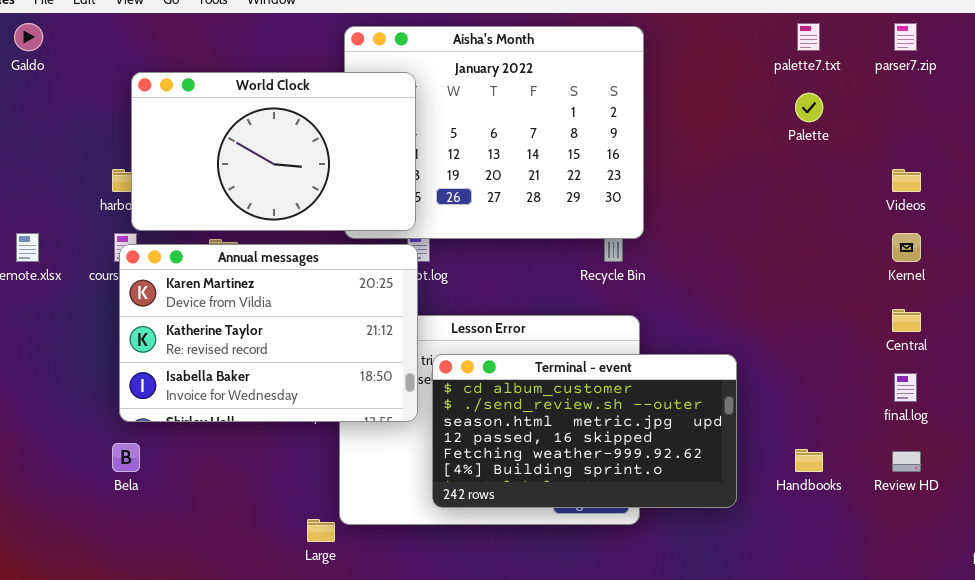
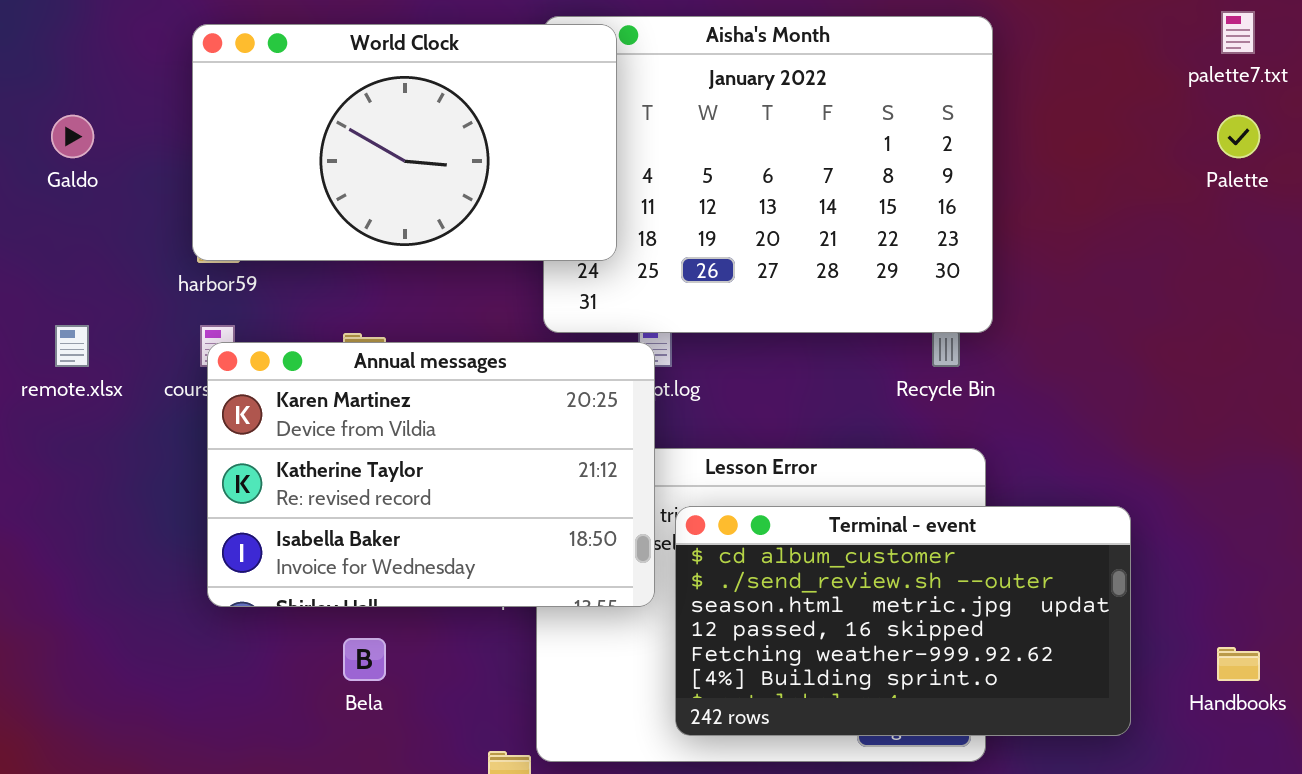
Galdo: [14,23,43,51] -> [51,115,94,158], moved
World Clock: [131,72,416,231] -> [192,24,617,261], moved
Bela: [112,443,140,472] -> [343,638,386,681], moved

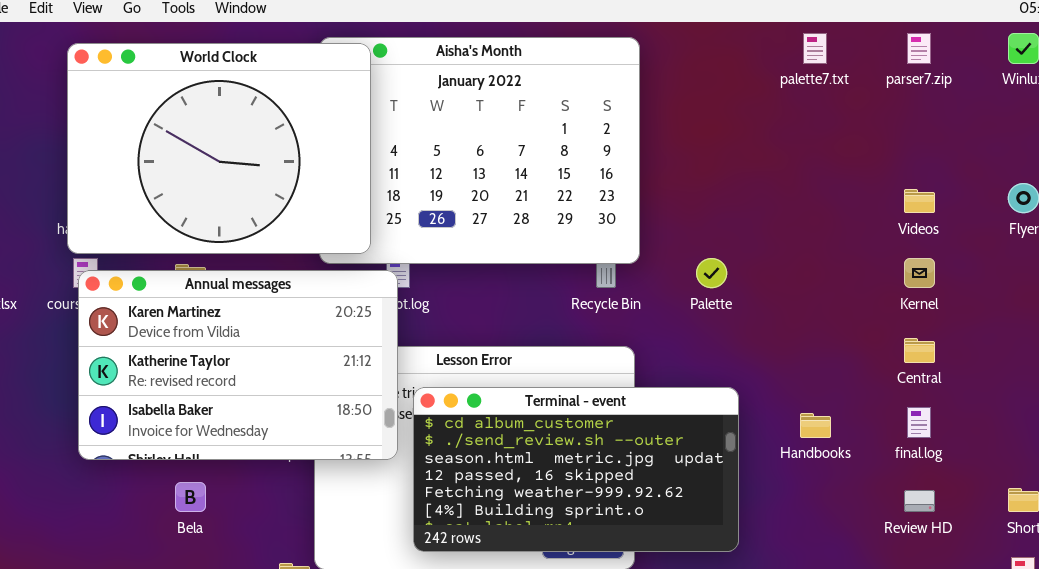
World Clock: [192,24,617,261] -> [67,43,371,254], resized
Palette: [1217,115,1260,158] -> [696,258,727,288], moved
Handbooks: [1217,647,1260,681] -> [800,413,831,438], moved

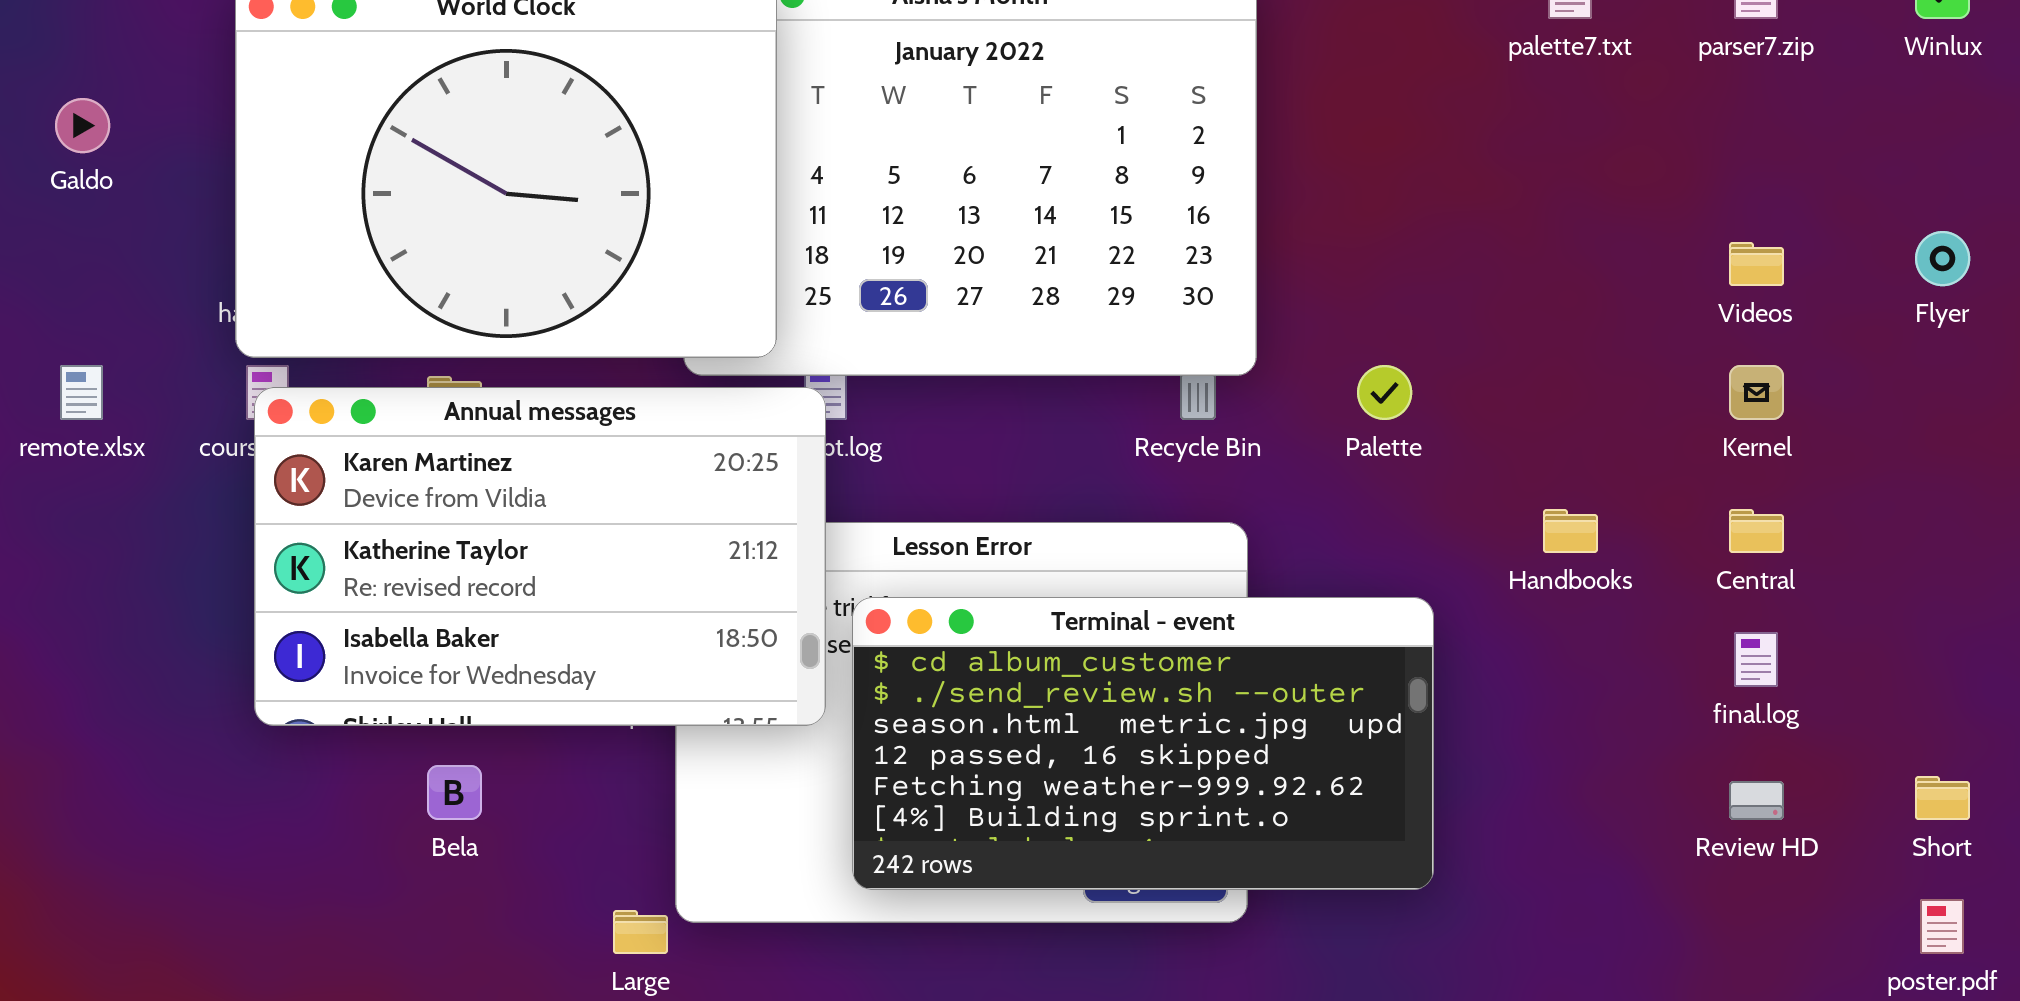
Handbooks: [800,413,831,438] -> [1543,509,1598,553], moved

